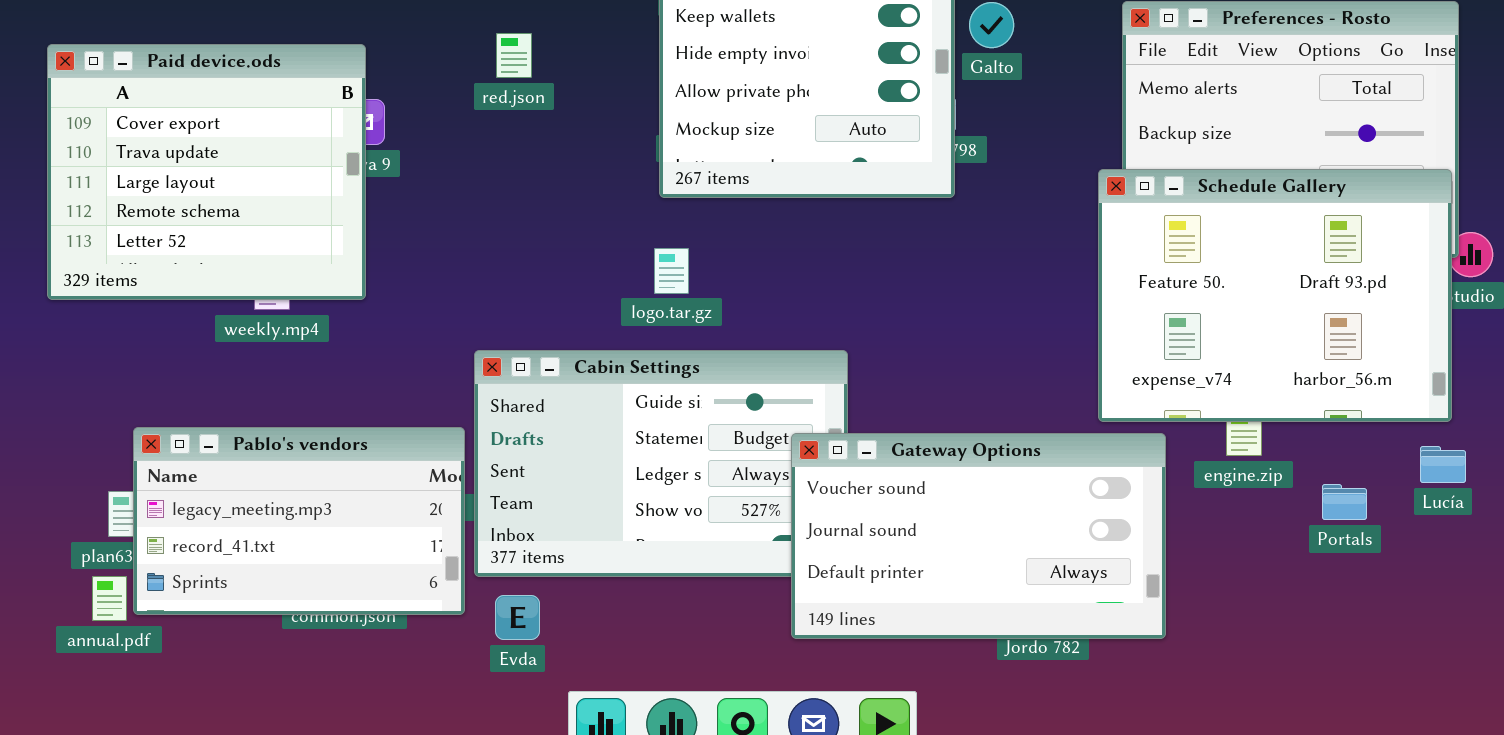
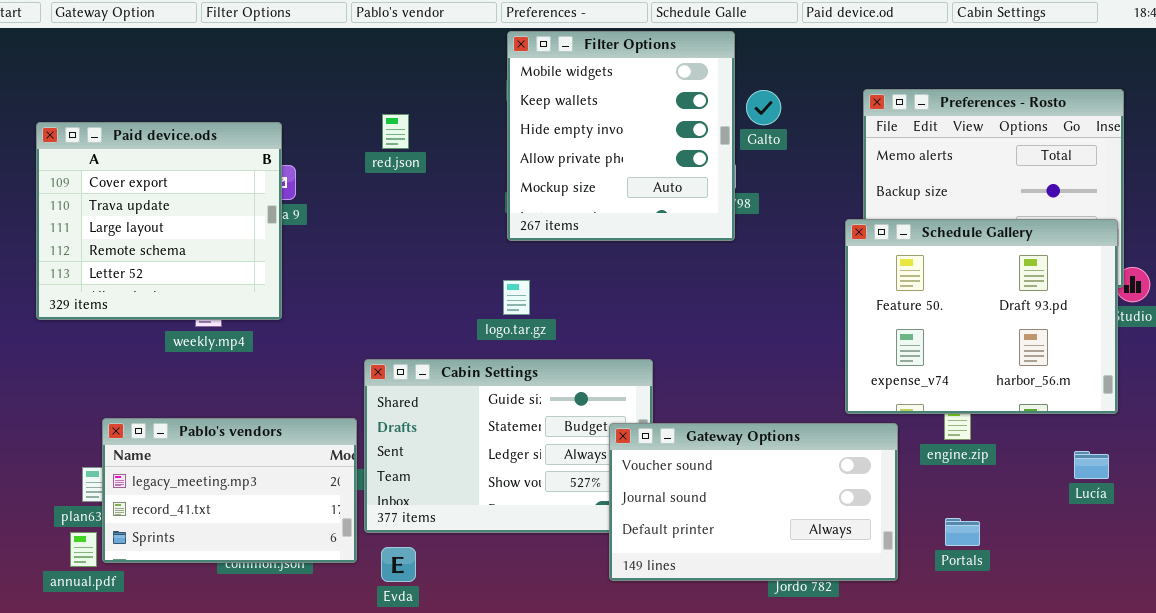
Lucía: [1420,446,1466,483] -> [1074,451,1109,479], moved
Portals: [1322,484,1367,520] -> [945,518,980,546], moved

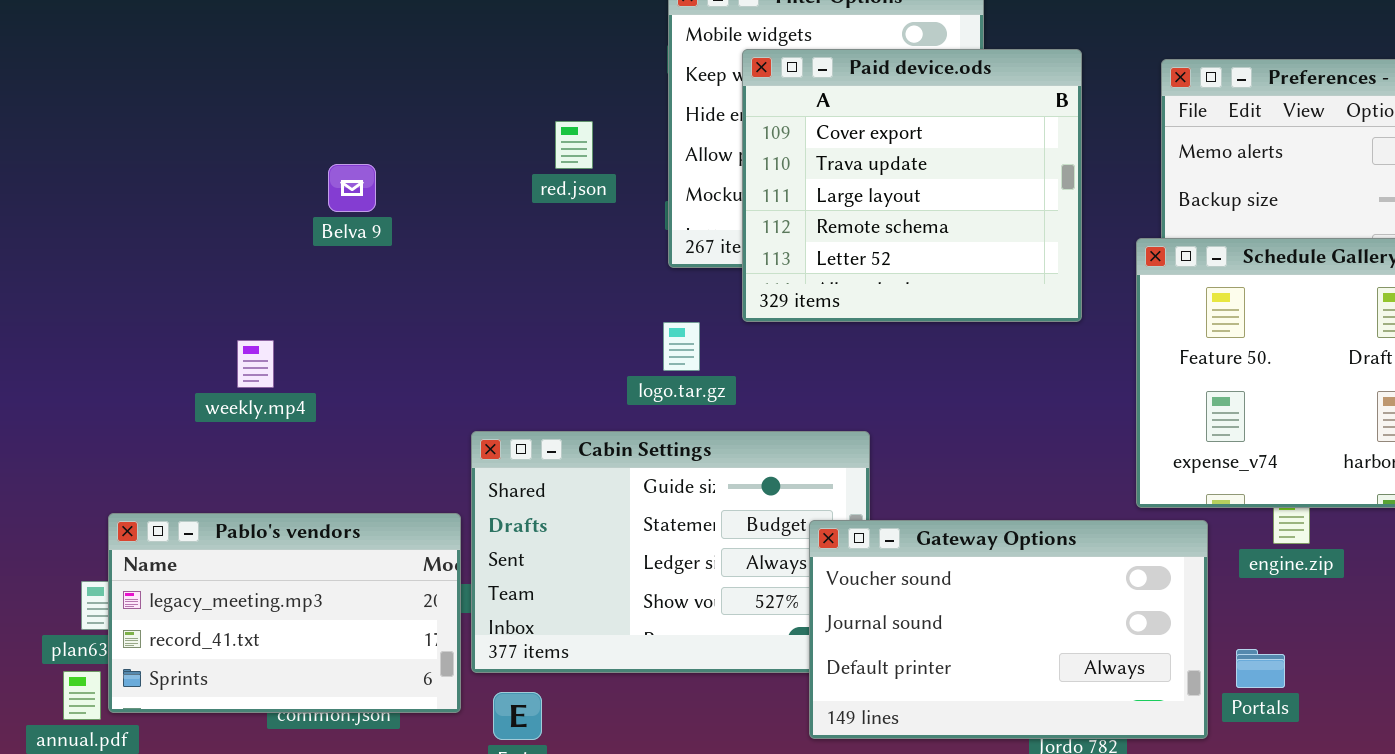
red.json: [382,114,409,149] -> [555,121,593,169], moved
Paid device.ods: [36,122,282,320] -> [742,49,1082,322], moved
Portals: [945,518,980,546] -> [1236,649,1285,688], moved

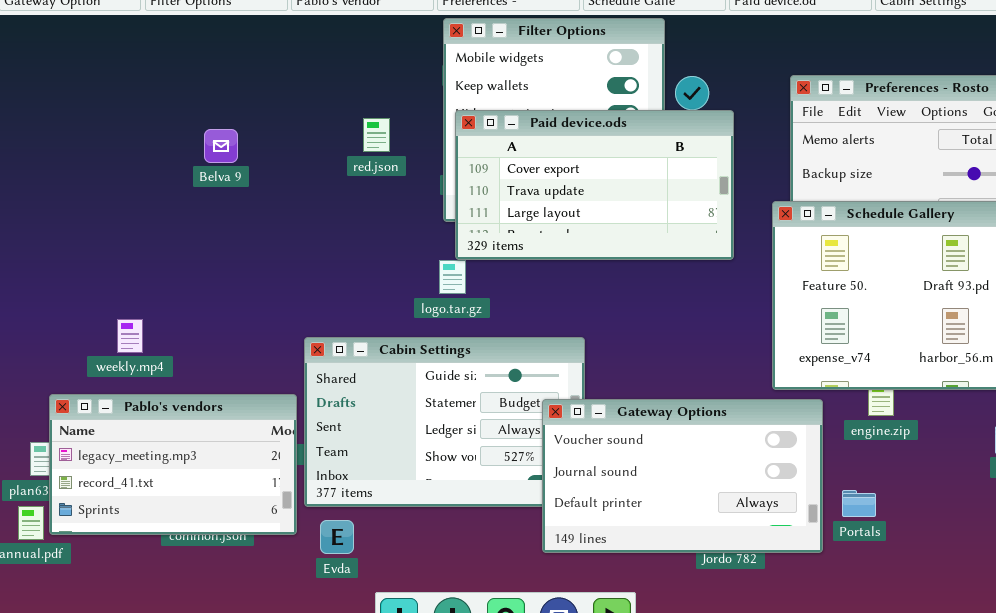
Paid device.ods: [742,49,1082,322] -> [455,110,734,260], resized
Belva 9: [328,164,376,212] -> [204,129,238,163], moved
weekly.mp4: [237,340,274,388] -> [117,319,143,353], moved

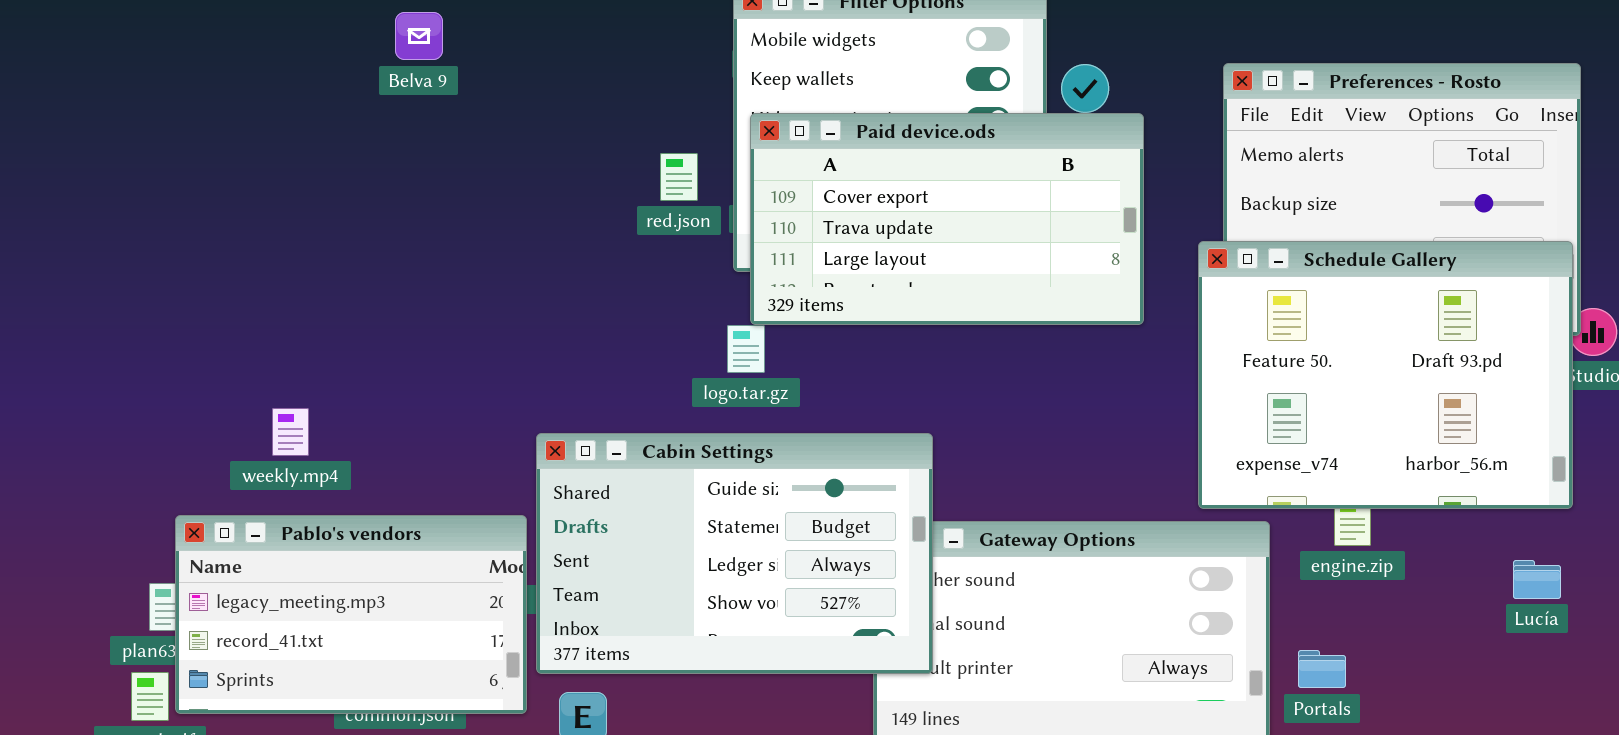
red.json: [363,118,390,152] -> [660,153,698,201], moved
Belva 9: [204,129,238,163] -> [395,12,443,60], moved
Cabin Settings: [304,337,585,507] -> [536,433,933,674], raised

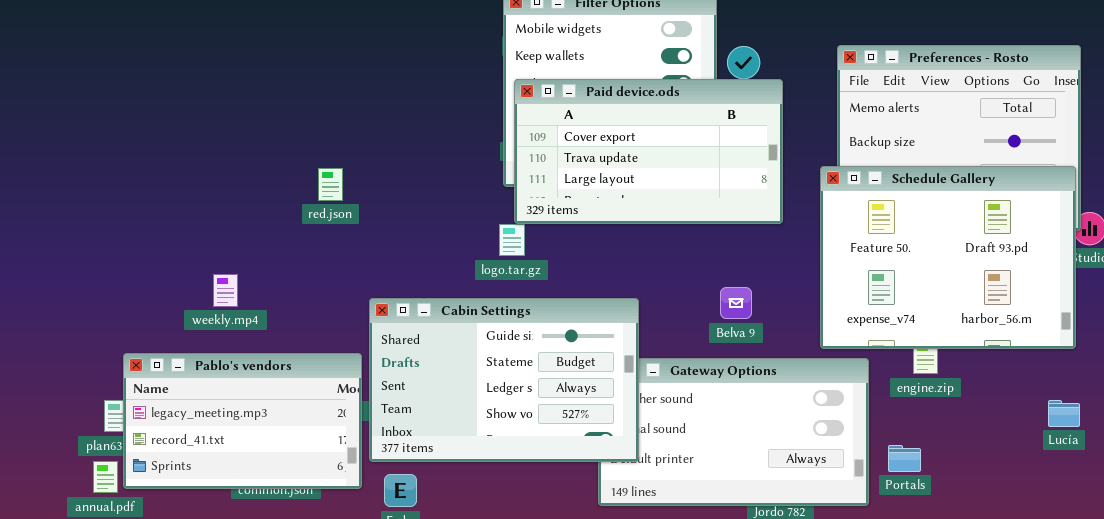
Belva 9: [395,12,443,60] -> [720,287,752,319], moved
red.json: [660,153,698,201] -> [318,168,343,201], moved
weekly.mp4: [272,408,309,456] -> [213,274,238,307], moved
Lucía: [1513,560,1561,599] -> [1048,400,1080,427], moved

